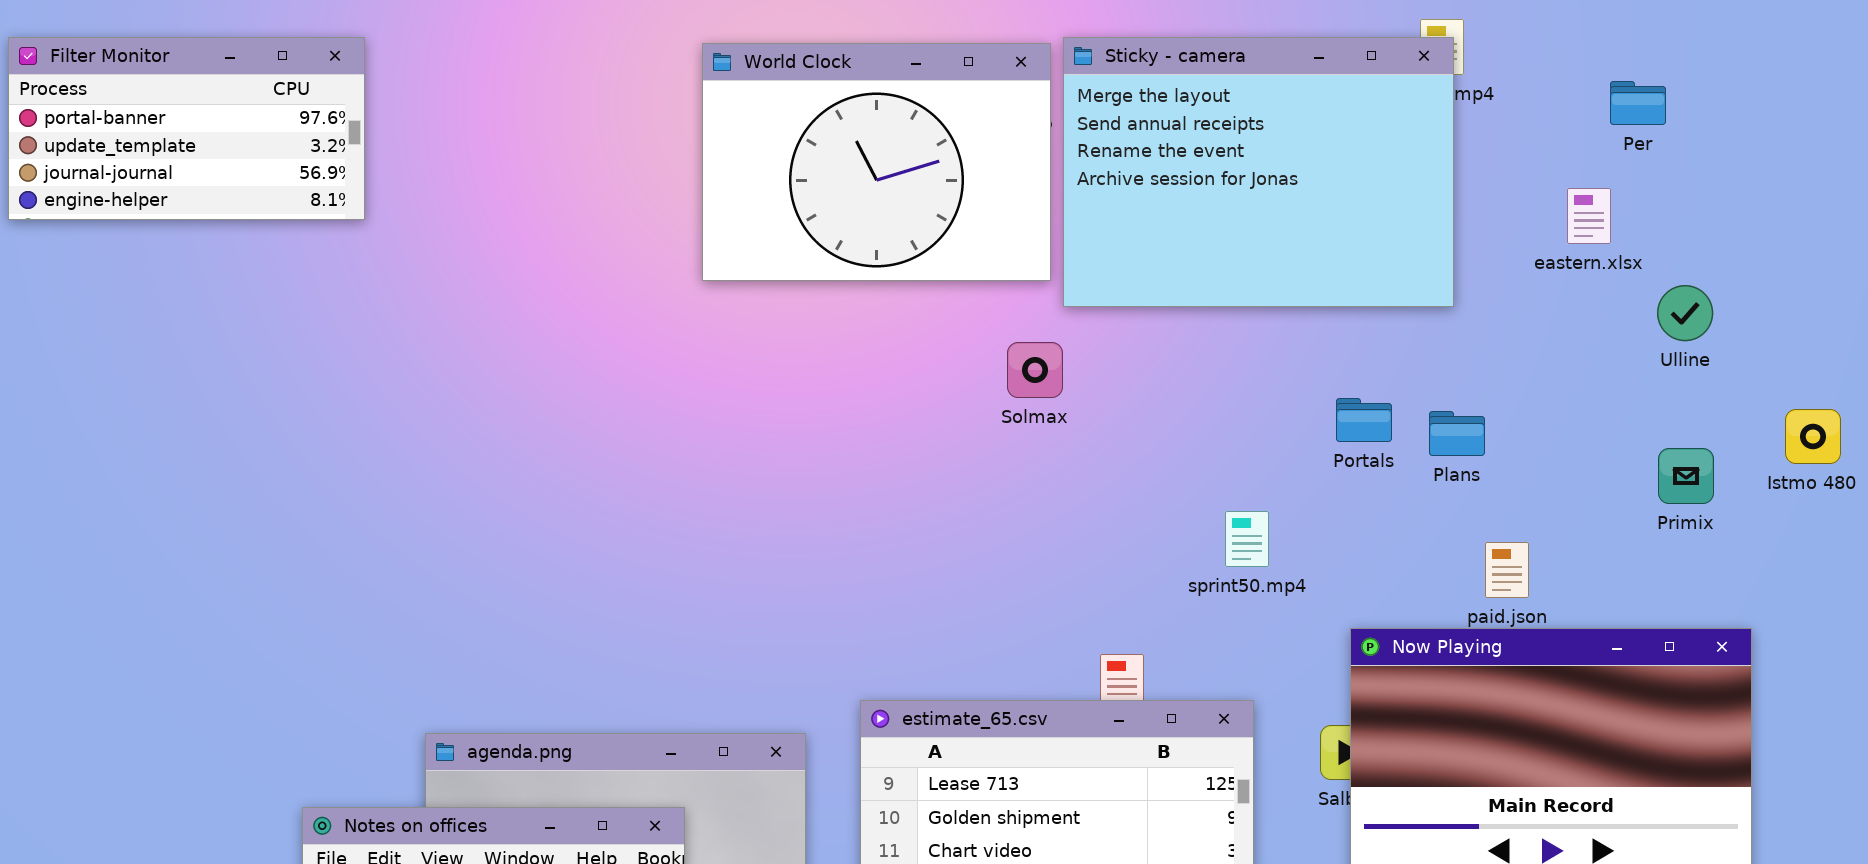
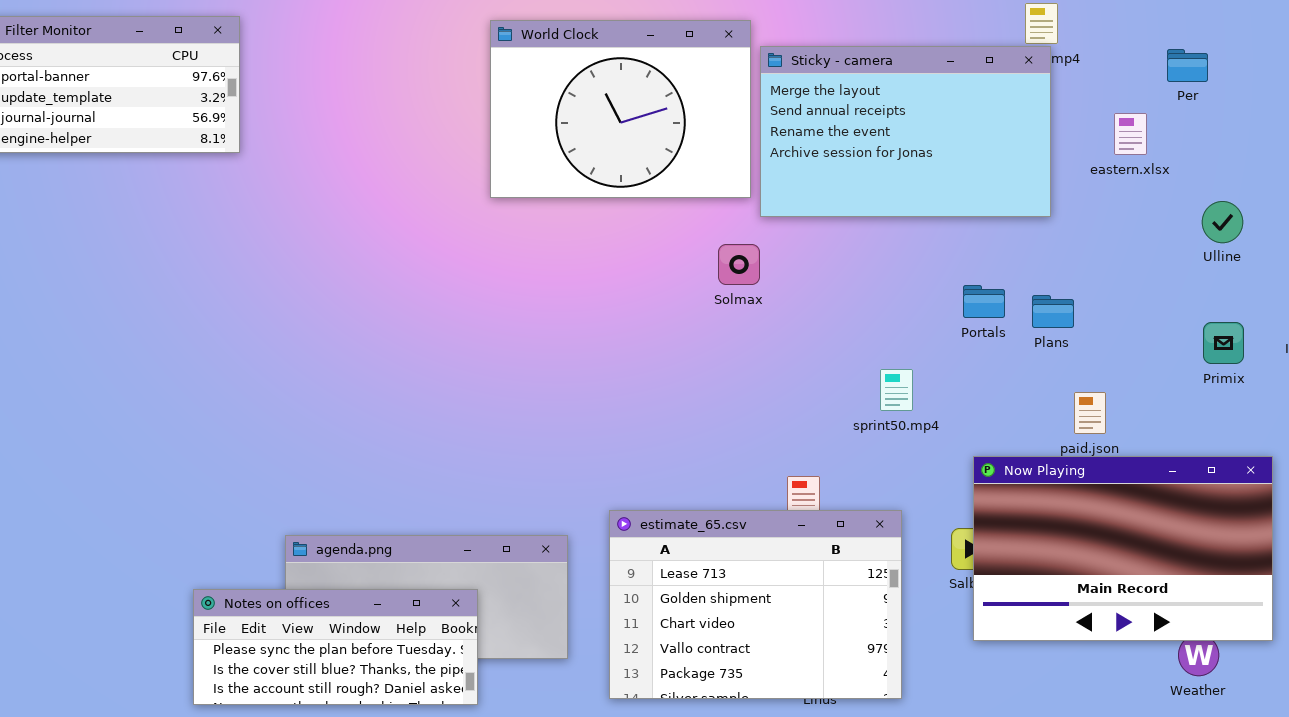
Sticky - camera: [1063,37,1454,307] -> [760,46,1051,217], resized
eastern.xlsx: [1567,188,1611,244] -> [1114,113,1147,155], moved

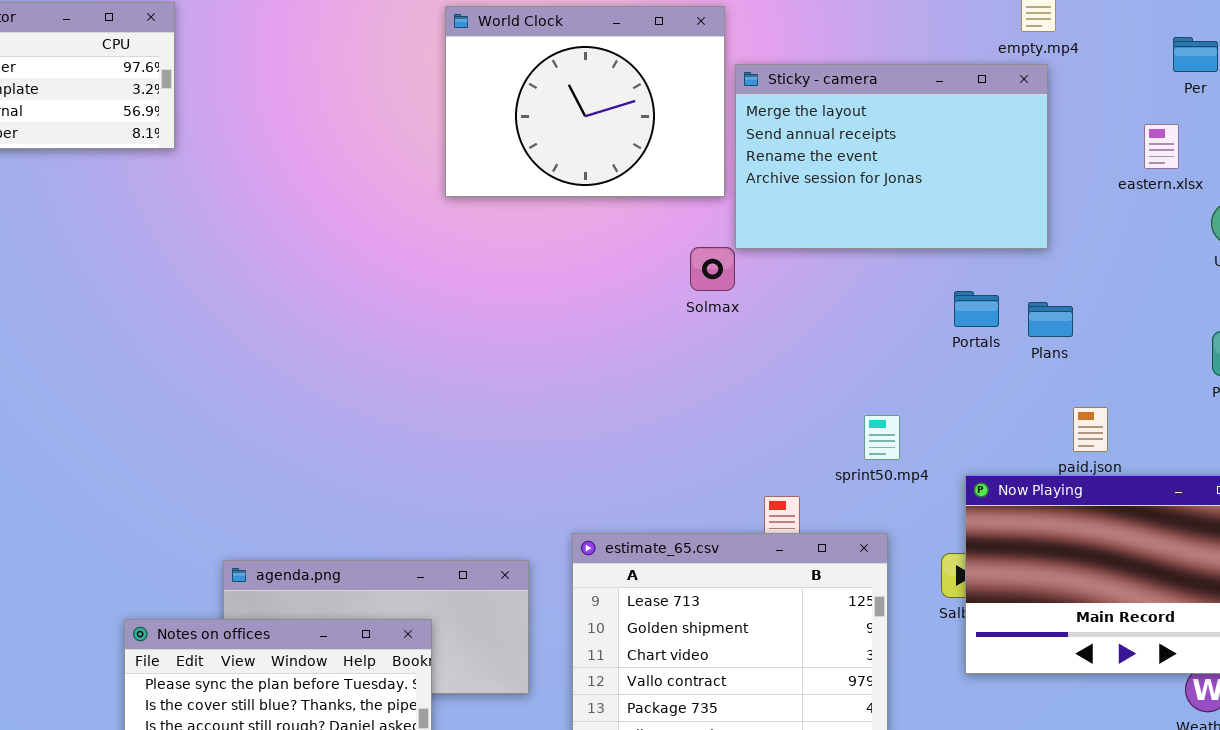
Sticky - camera: [760,46,1051,217] -> [735,64,1048,249], moved
eastern.xlsx: [1114,113,1147,155] -> [1144,124,1179,169], moved
sprint50.mp4: [880,369,913,411] -> [864,415,900,460], moved

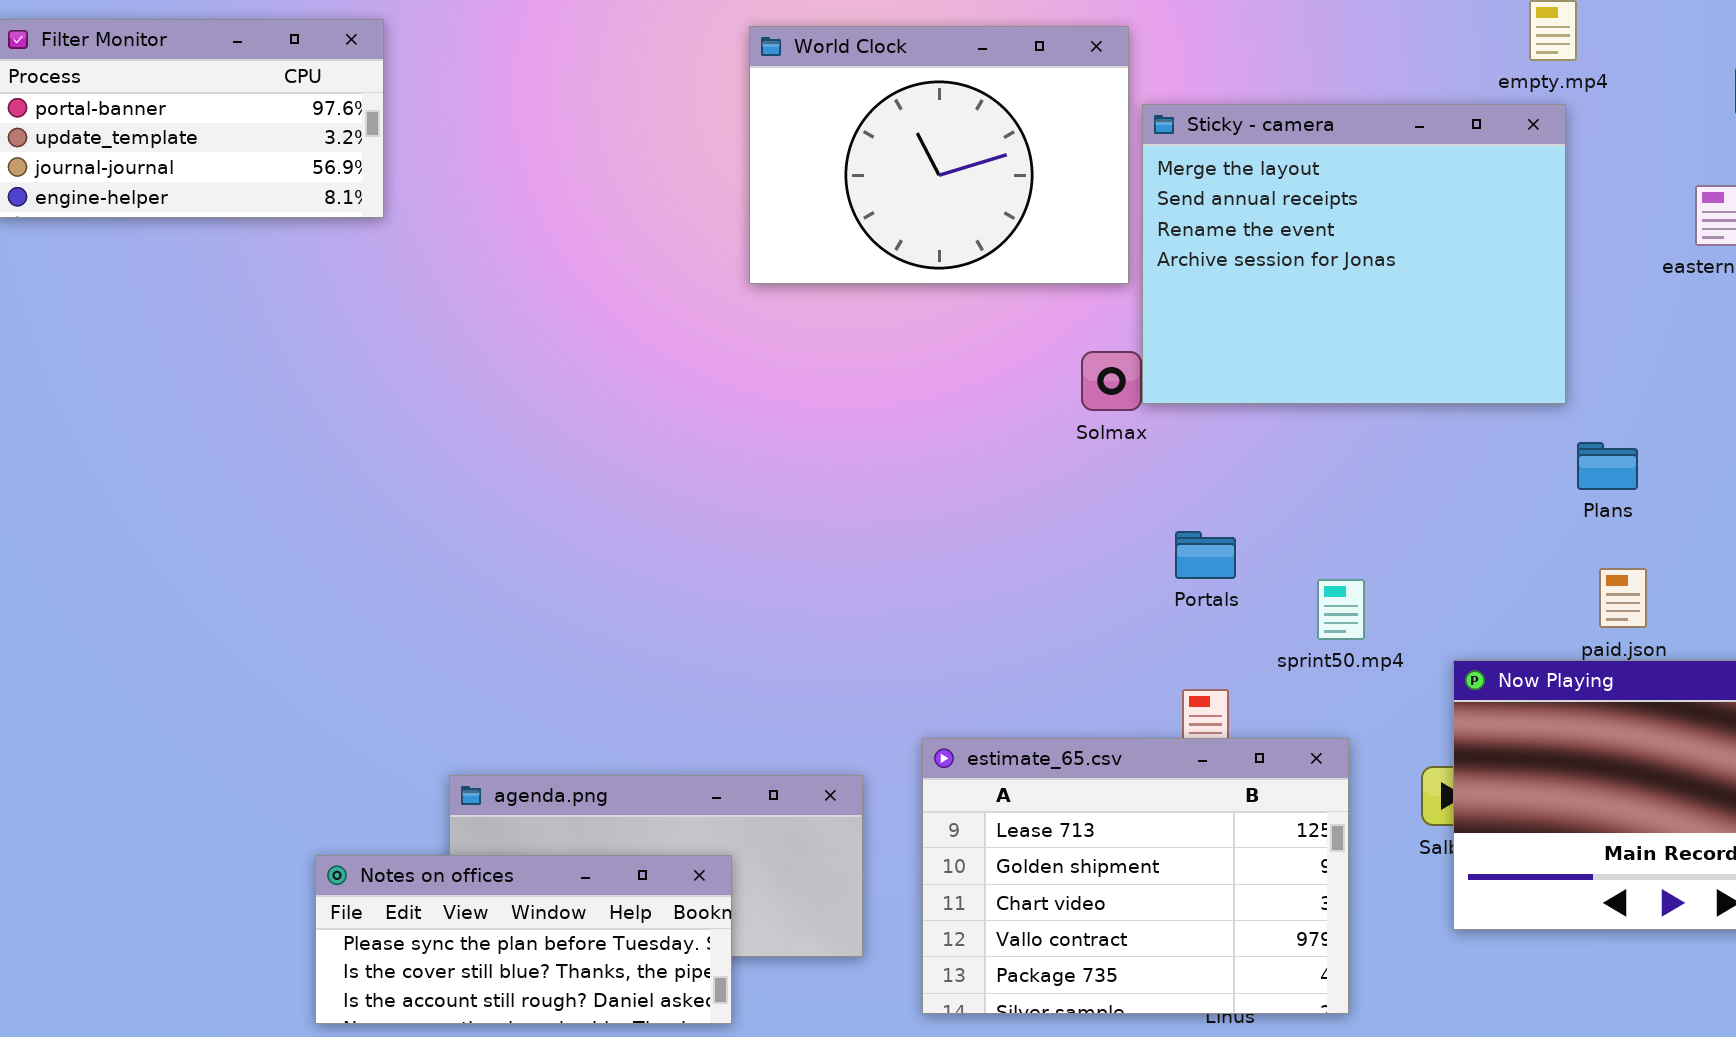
Sticky - camera: [735,64,1048,249] -> [1142,104,1566,404], resized
Portals: [954,291,999,327] -> [1175,531,1236,579], moved
Plans: [1028,302,1073,337] -> [1577,442,1638,490], moved

